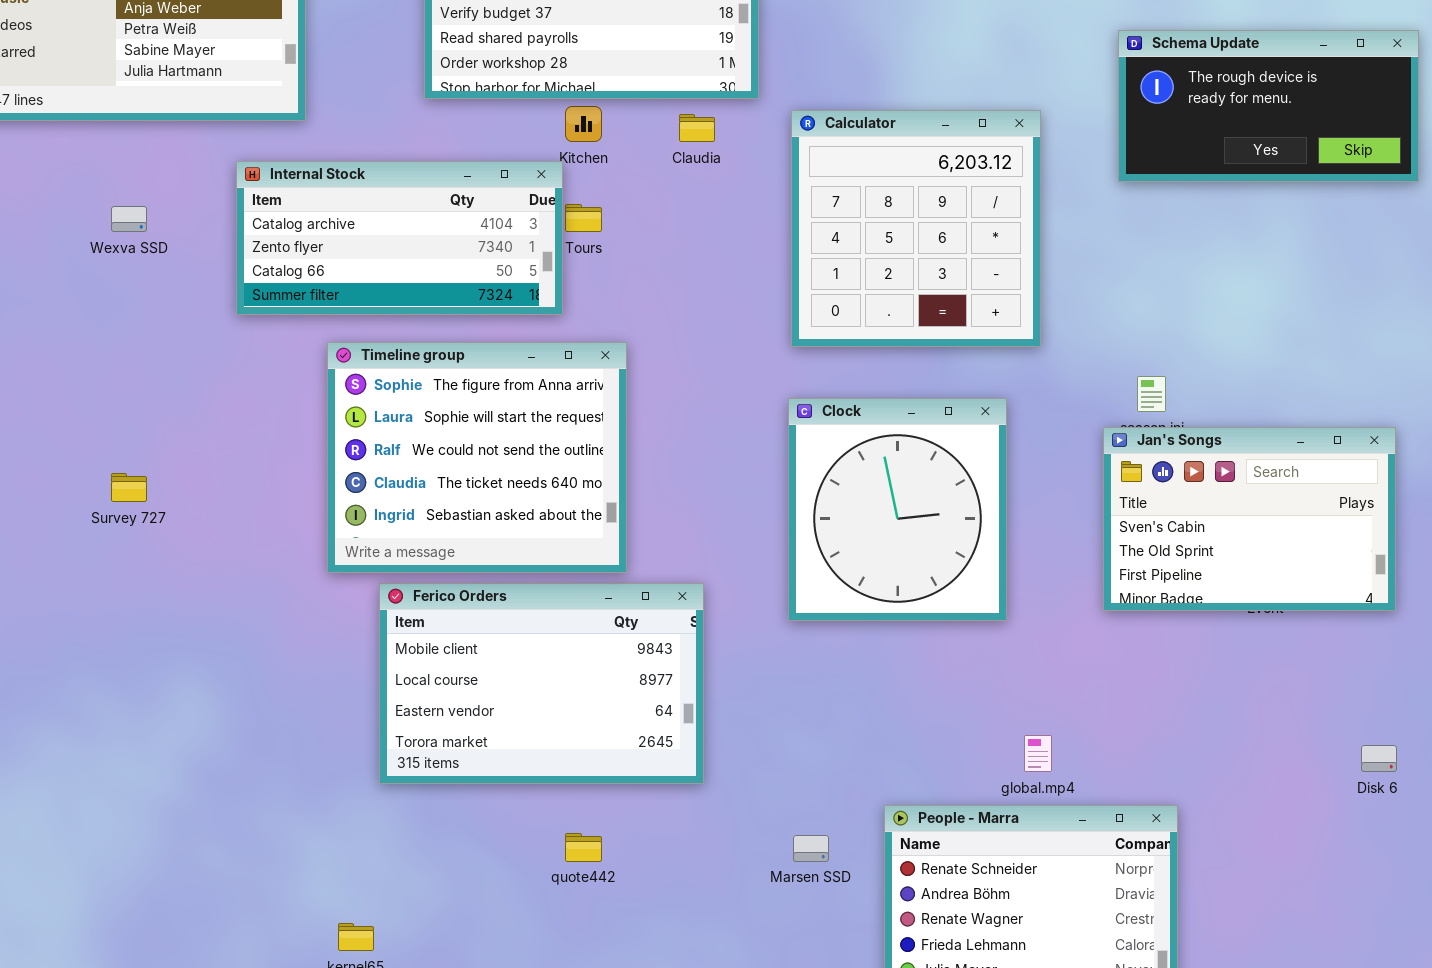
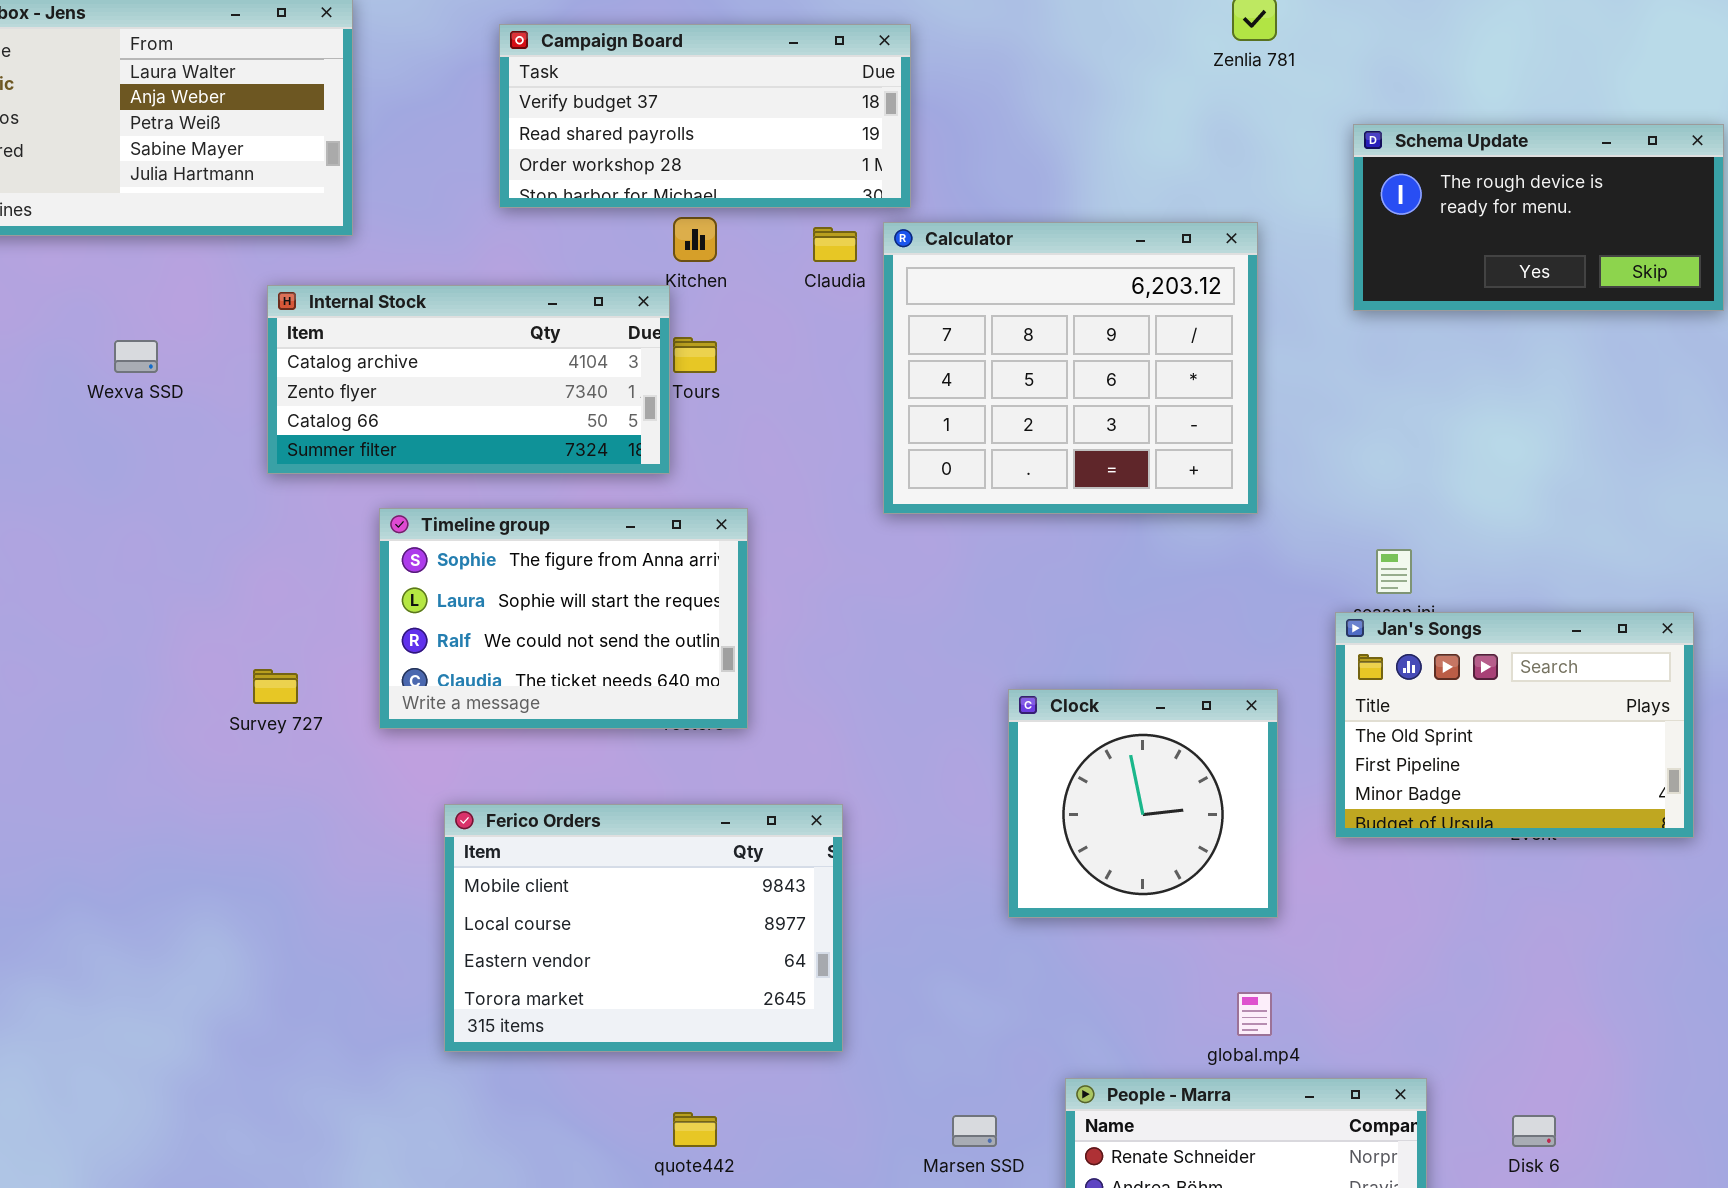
Calculator: [791,110,1041,347] -> [883,222,1258,514], resized
Timeline group: [327,342,627,573] -> [379,508,748,729], resized
Clock: [788,398,1007,621] -> [1008,689,1278,918], moved, resized
Jan's Songs: [1103,427,1396,611] -> [1335,612,1694,838], scrolled down 1 row
Survey 727: [111,473,147,502] -> [253,669,298,704], moved
Disk 6: [1361,745,1397,772] -> [1512,1115,1556,1147], moved

